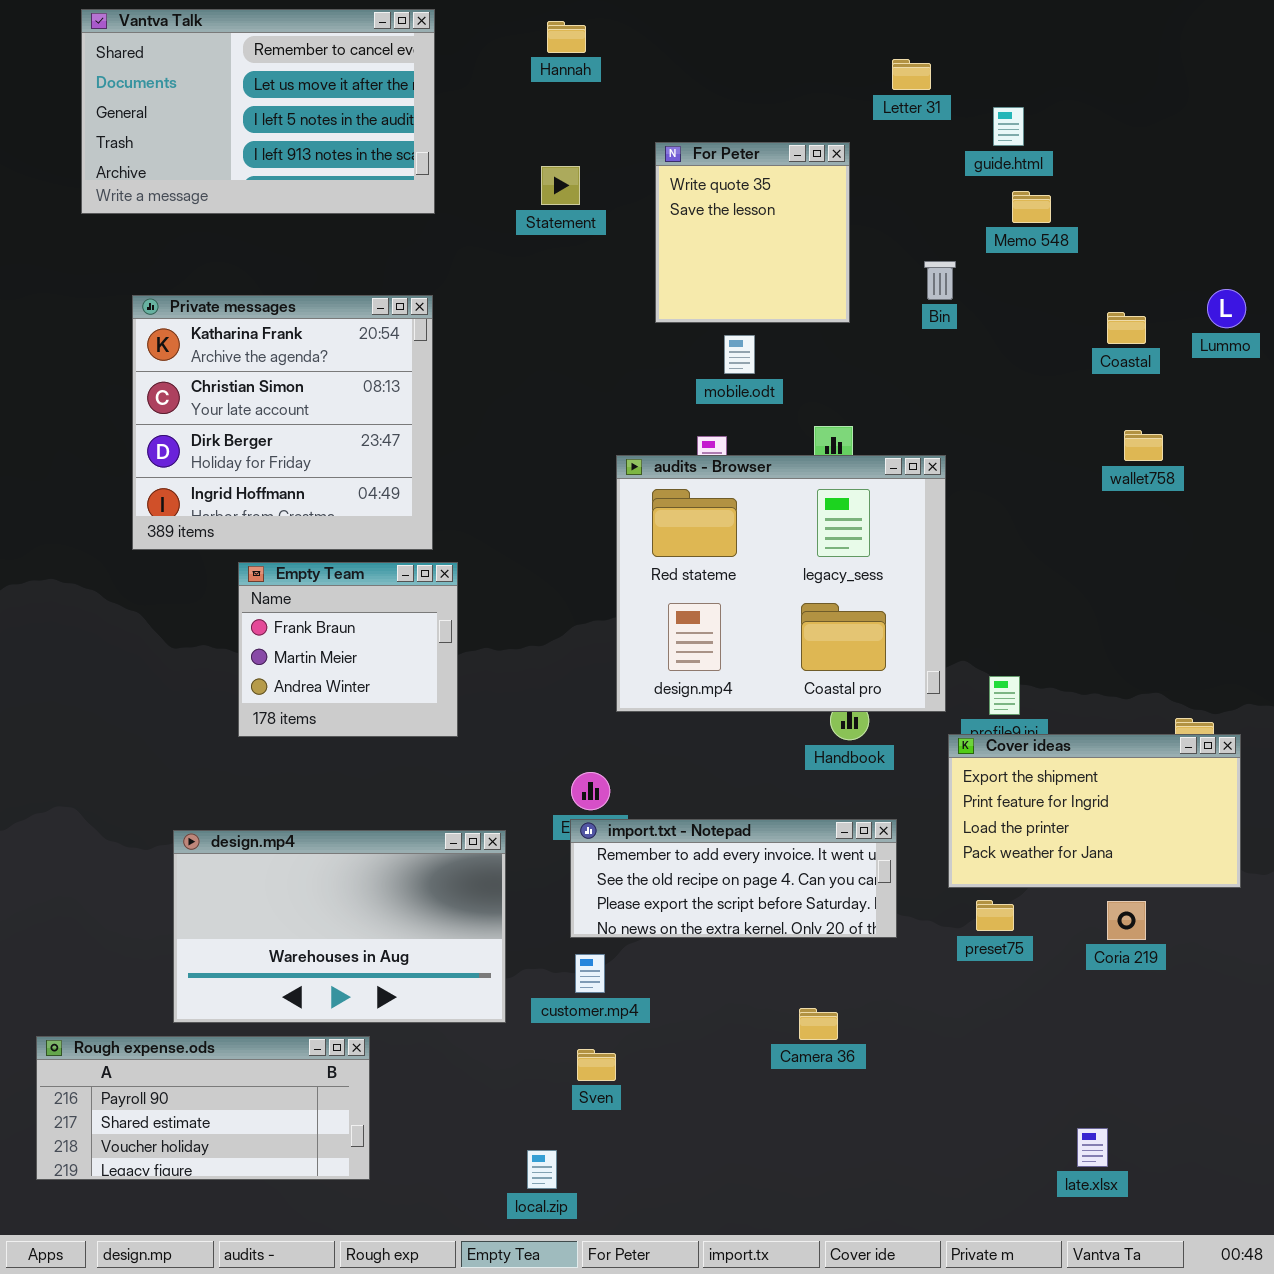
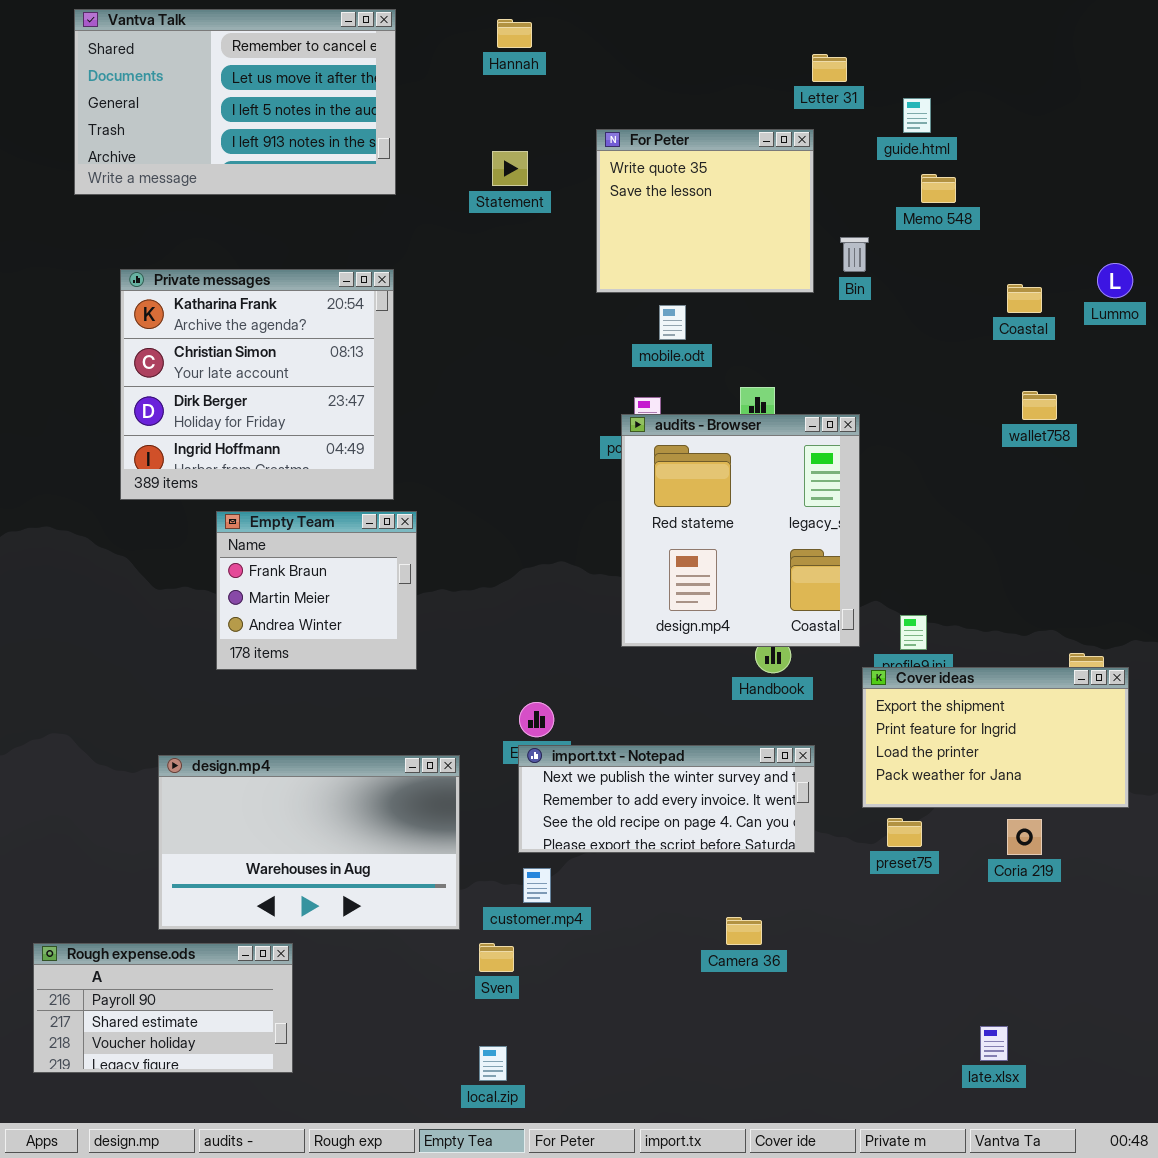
For Peter: [655,142,850,323] -> [596,129,814,293], resized
audits - Browser: [616,455,946,712] -> [621,414,860,647], resized
import.txt - Notepad: [570,819,897,938] -> [518,745,815,853], scrolled up 1 row
Rough expense.ods: [36,1036,370,1180] -> [33,943,293,1073], resized
Sven: [577,1049,616,1081] -> [479,943,514,972], moved

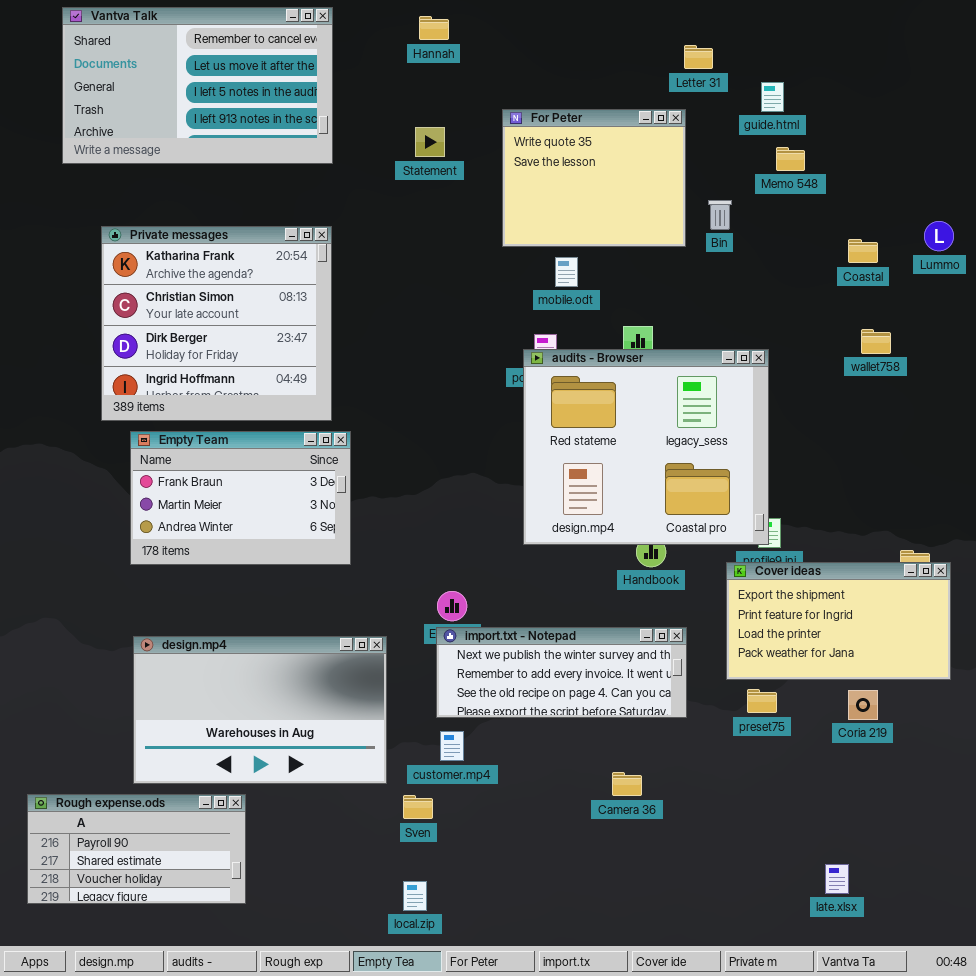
audits - Browser: [621,414,860,647] -> [523,349,769,545], resized
Empty Team: [216,511,417,670] -> [130,431,351,565], resized

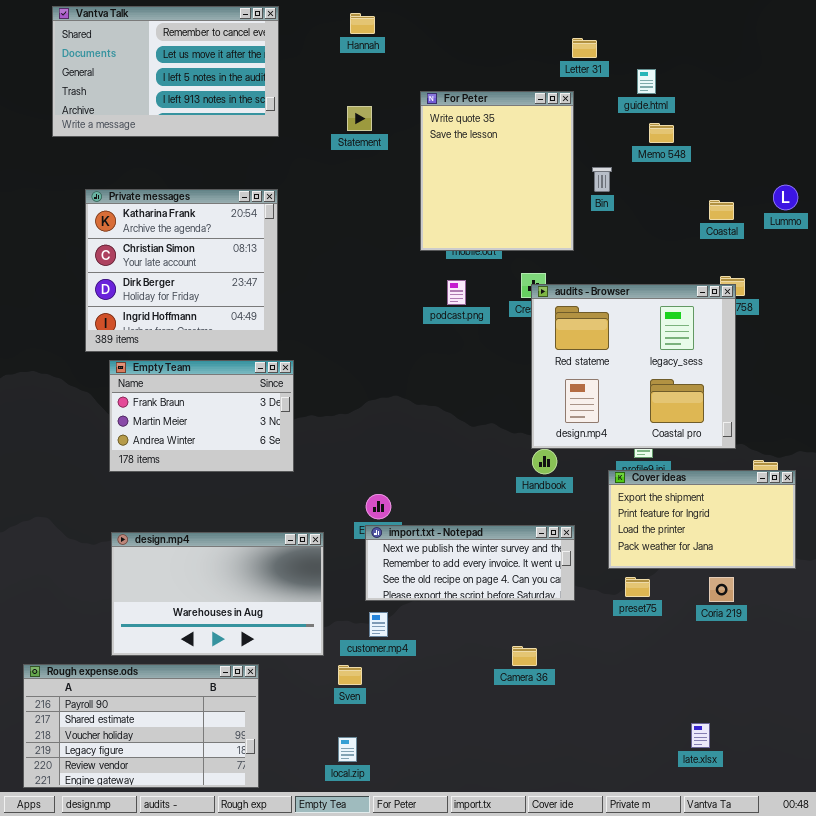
For Peter: [502,109,686,247] -> [420,91,574,251], resized
audits - Browser: [523,349,769,545] -> [531,284,736,449], moved
Rough expense.ods: [27,794,246,904] -> [23,664,259,788], resized

